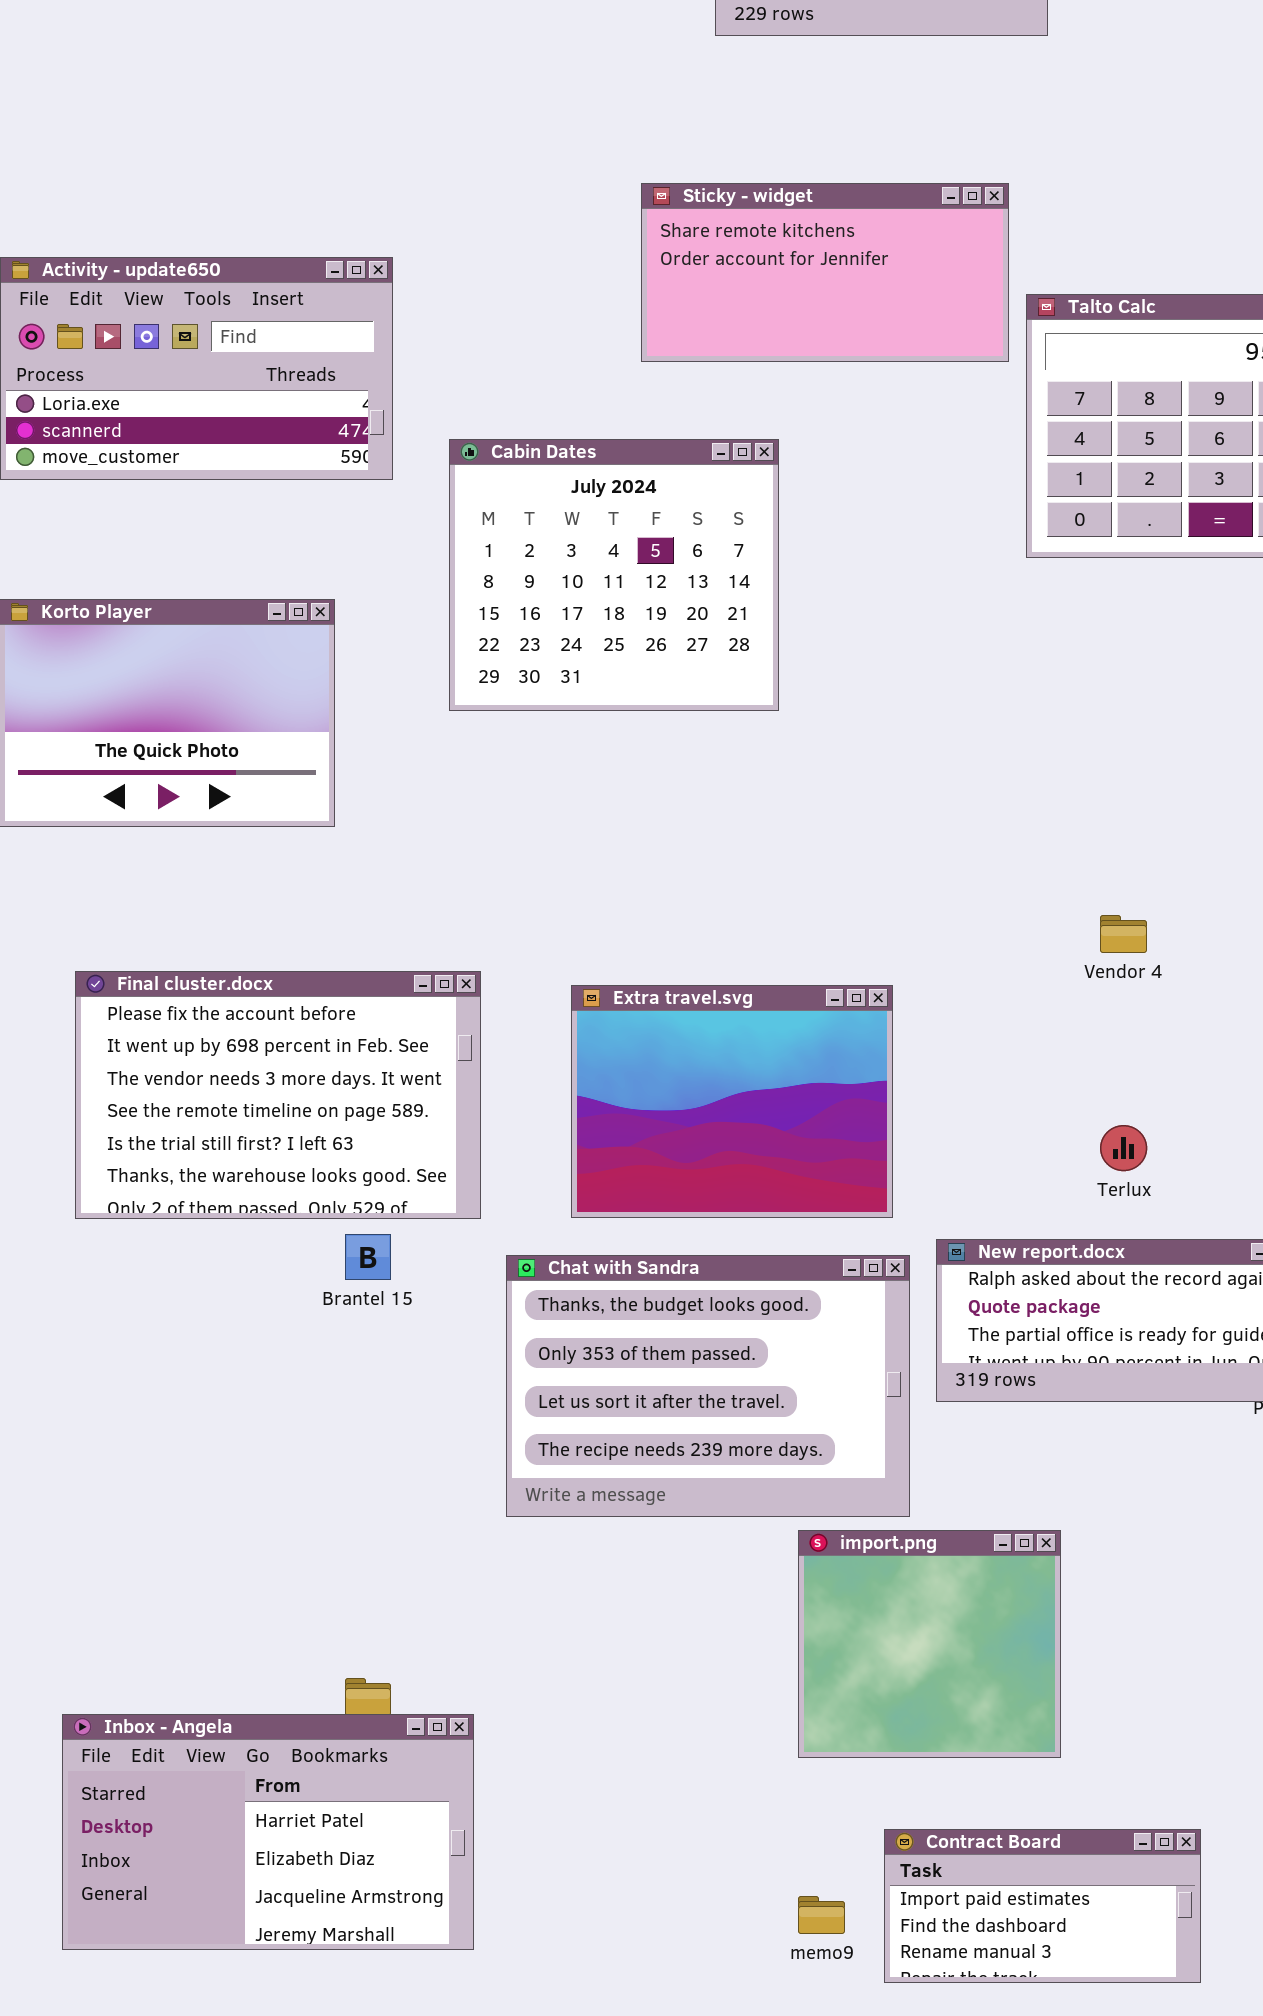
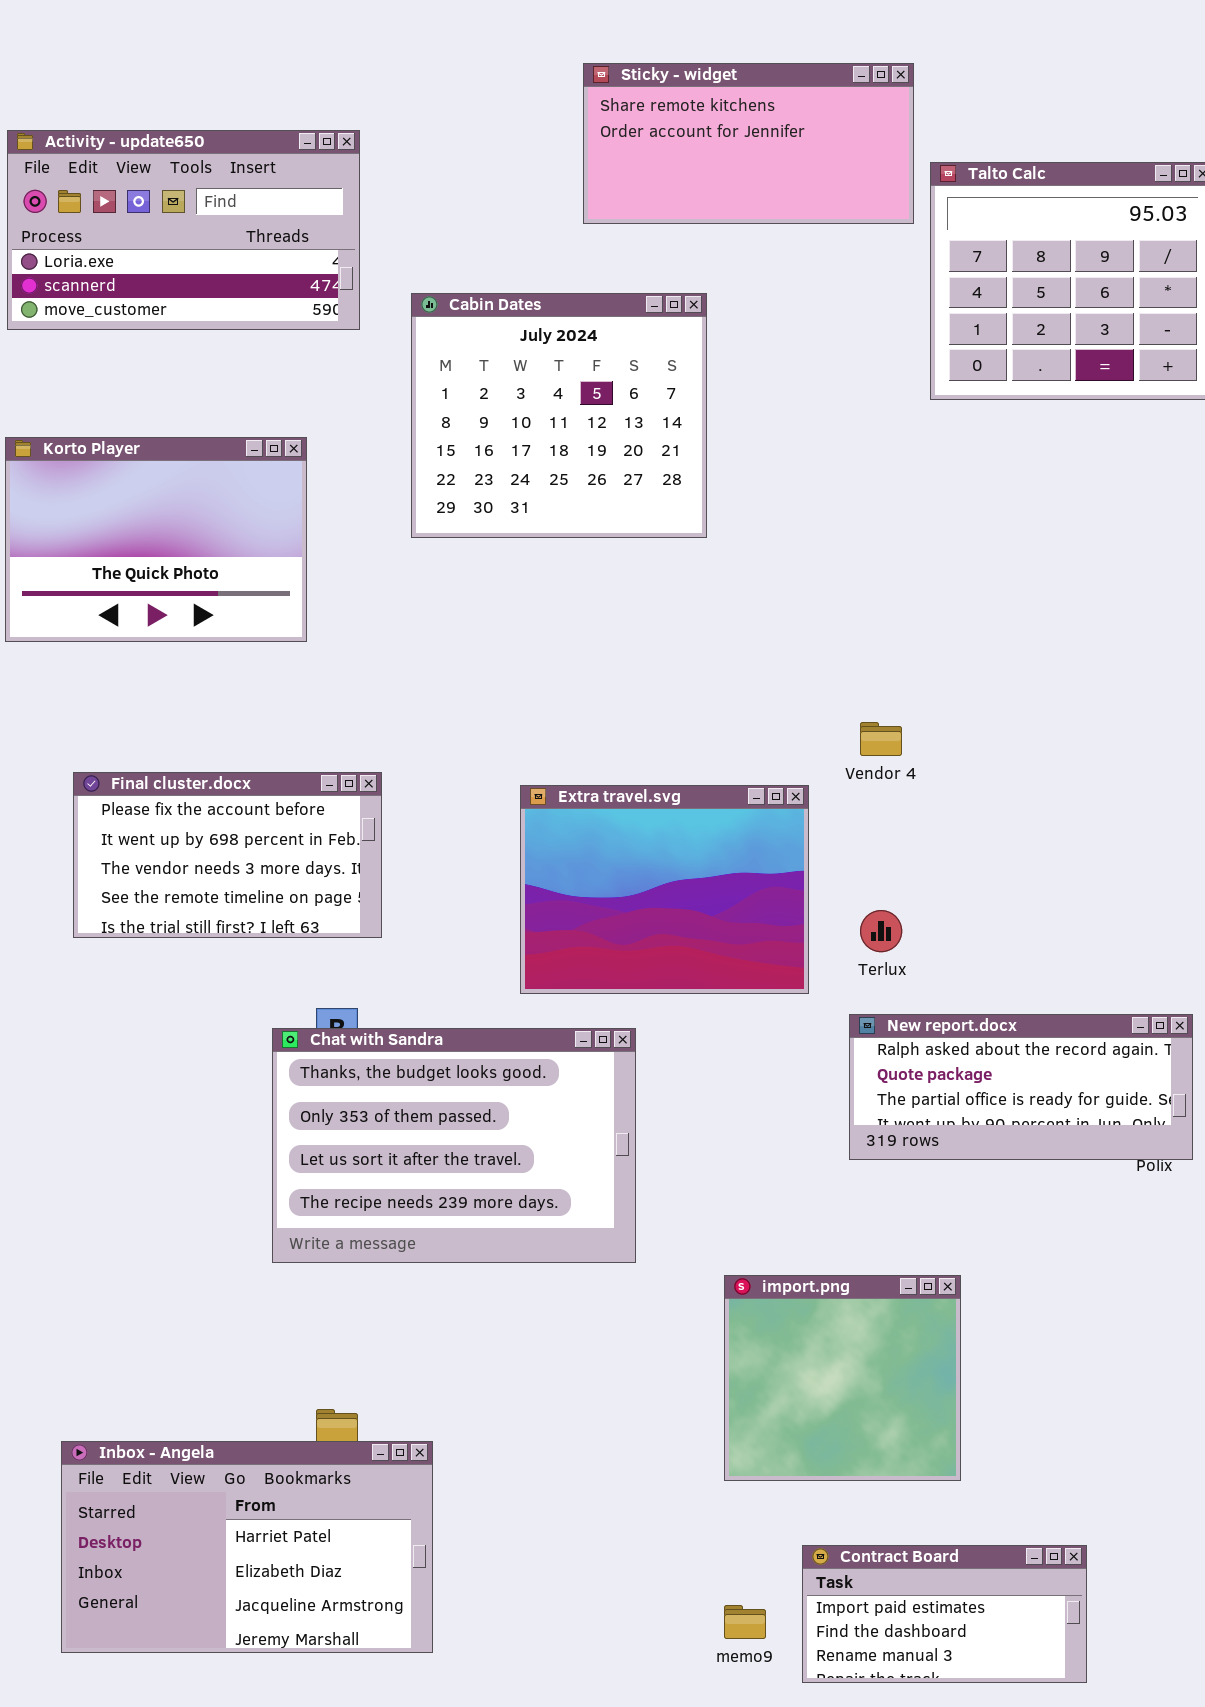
Vendor 4: [1100,915,1147,953] -> [860,722,902,756], moved
Final cluster.docx: [75,971,481,1219] -> [73,772,382,938], resized
Terlux: [1100,1125,1147,1171] -> [860,910,902,952], moved
Chat with Sandra: [506,1255,910,1517] -> [272,1028,636,1263], moved

